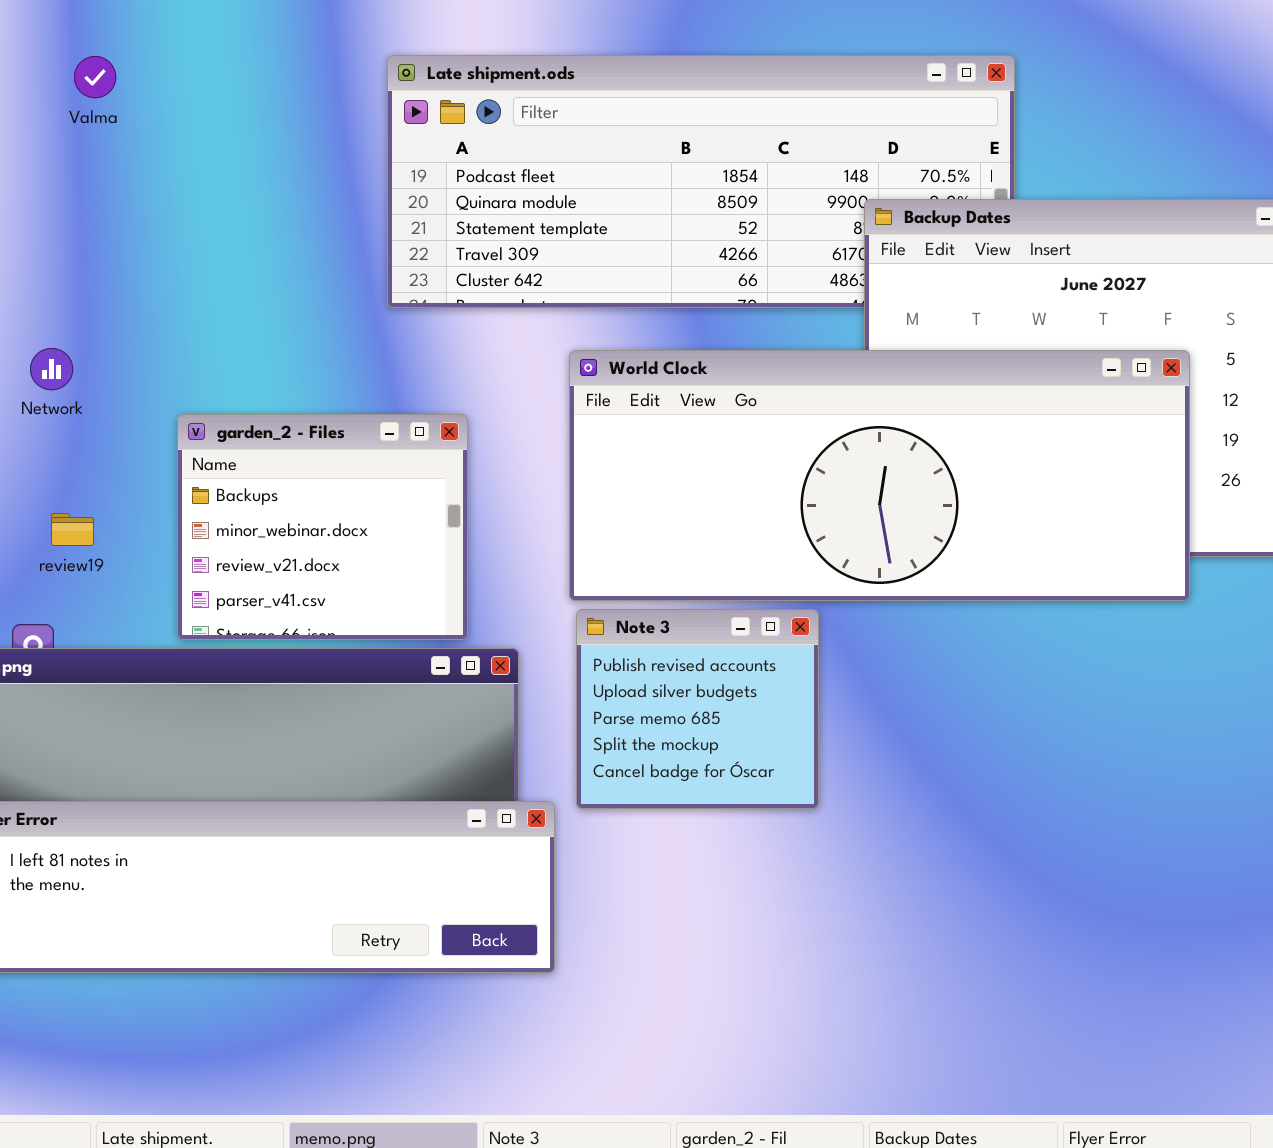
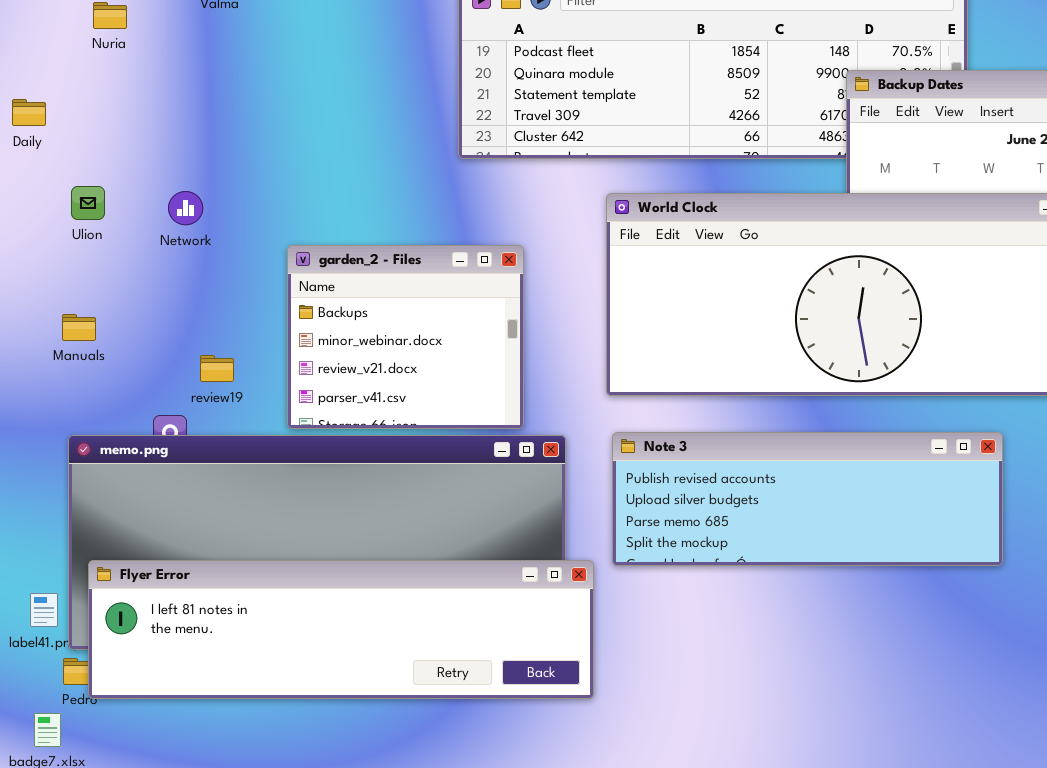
review19: [51,513,94,546] -> [200,355,234,382], moved
Note 3: [576,609,819,809] -> [612,432,1003,566], resized

